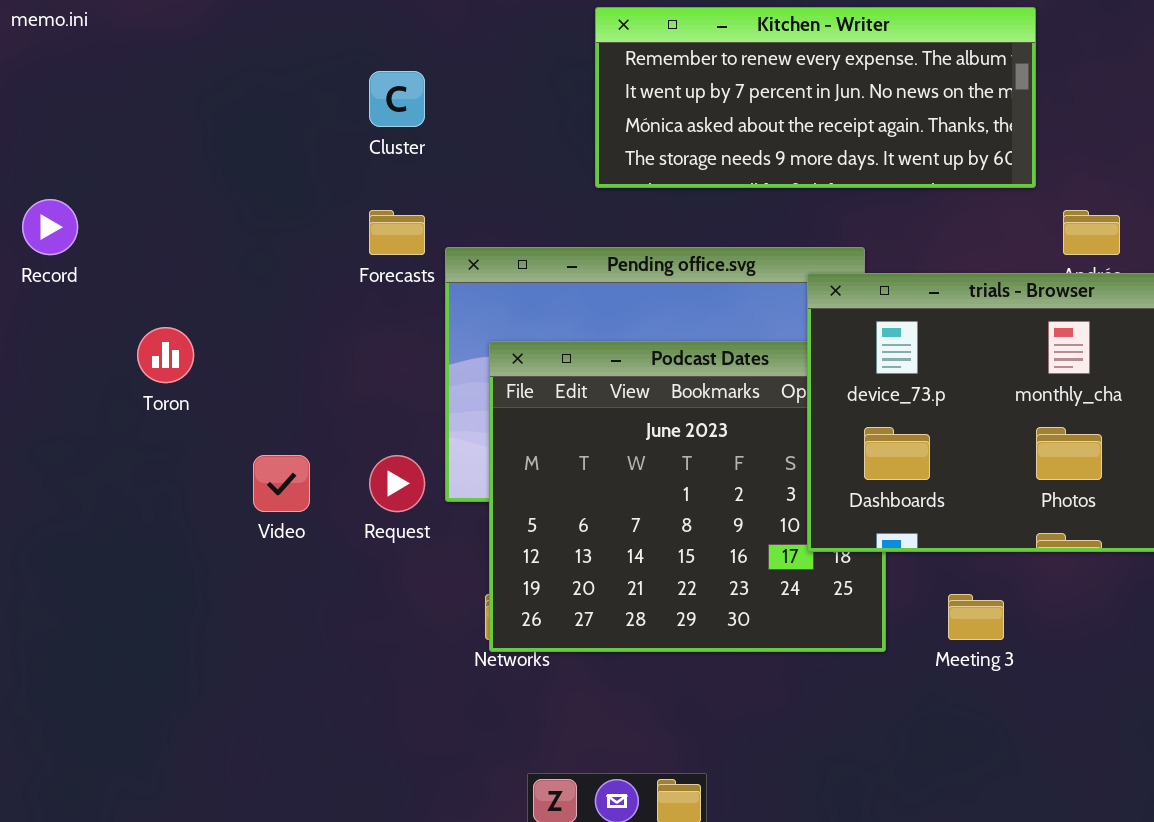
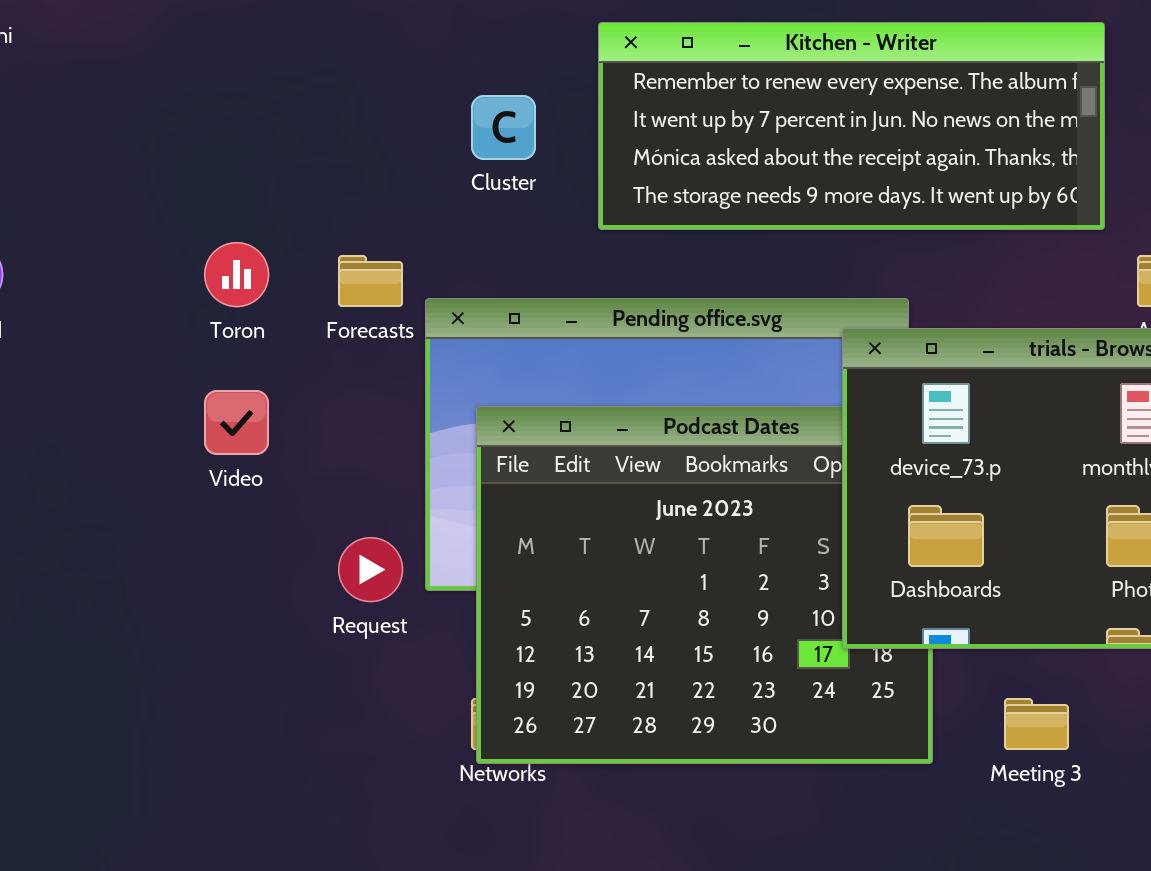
Cluster: [369,71,425,127] -> [471,95,536,160], moved
Toron: [137,327,194,383] -> [204,242,269,307], moved
Video: [253,455,310,512] -> [204,390,269,455], moved

